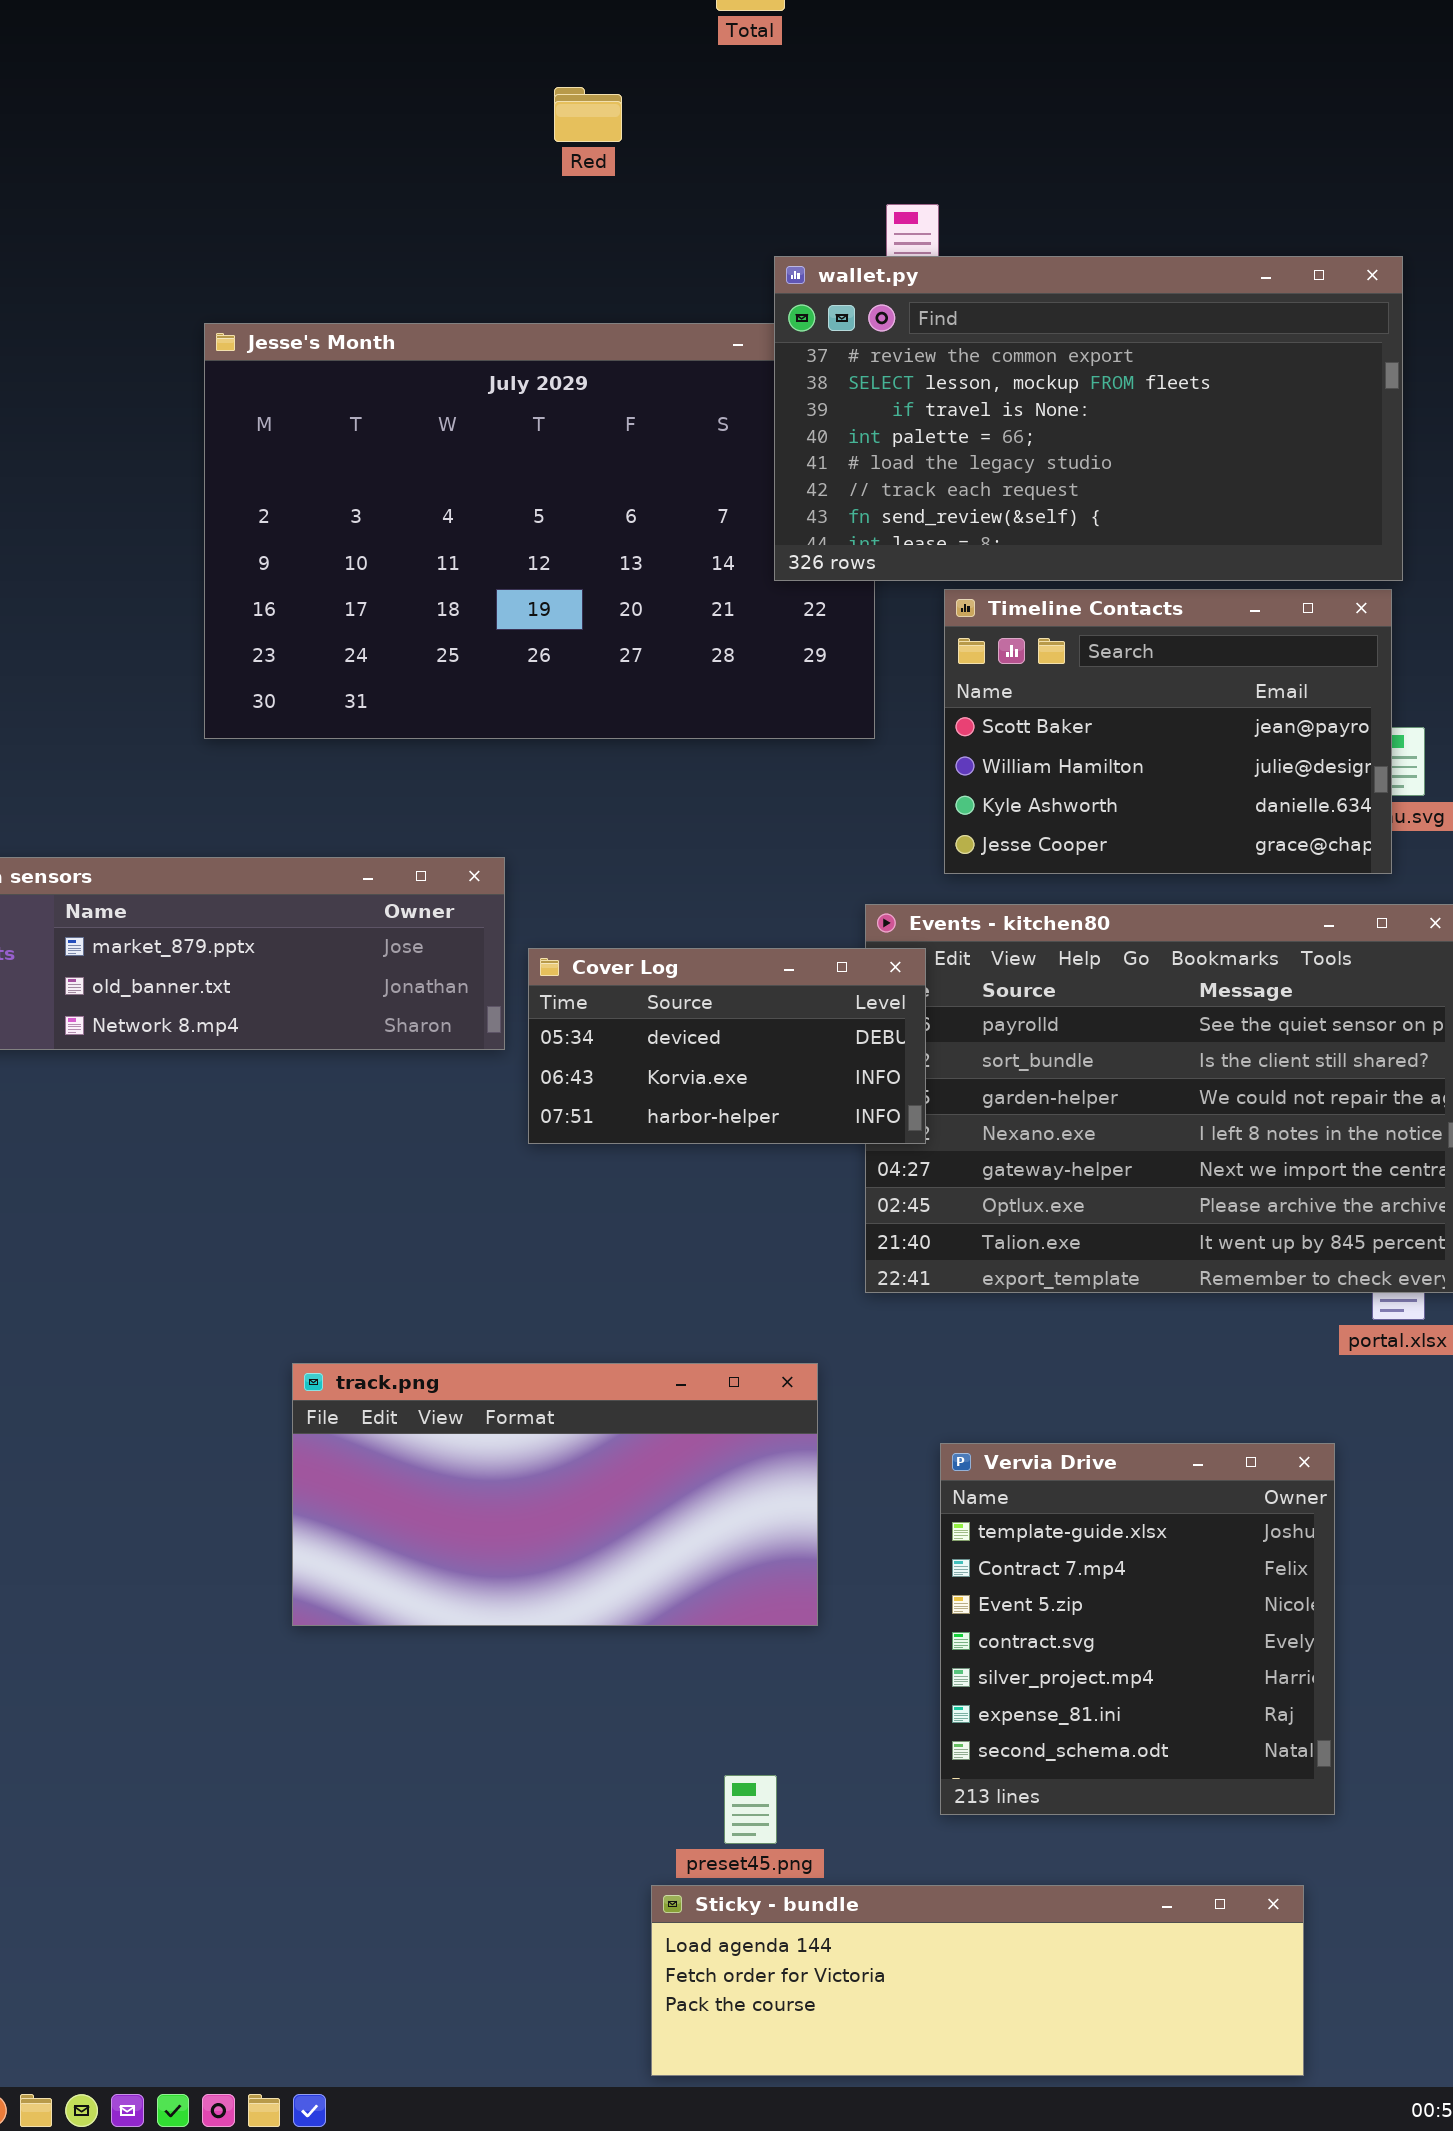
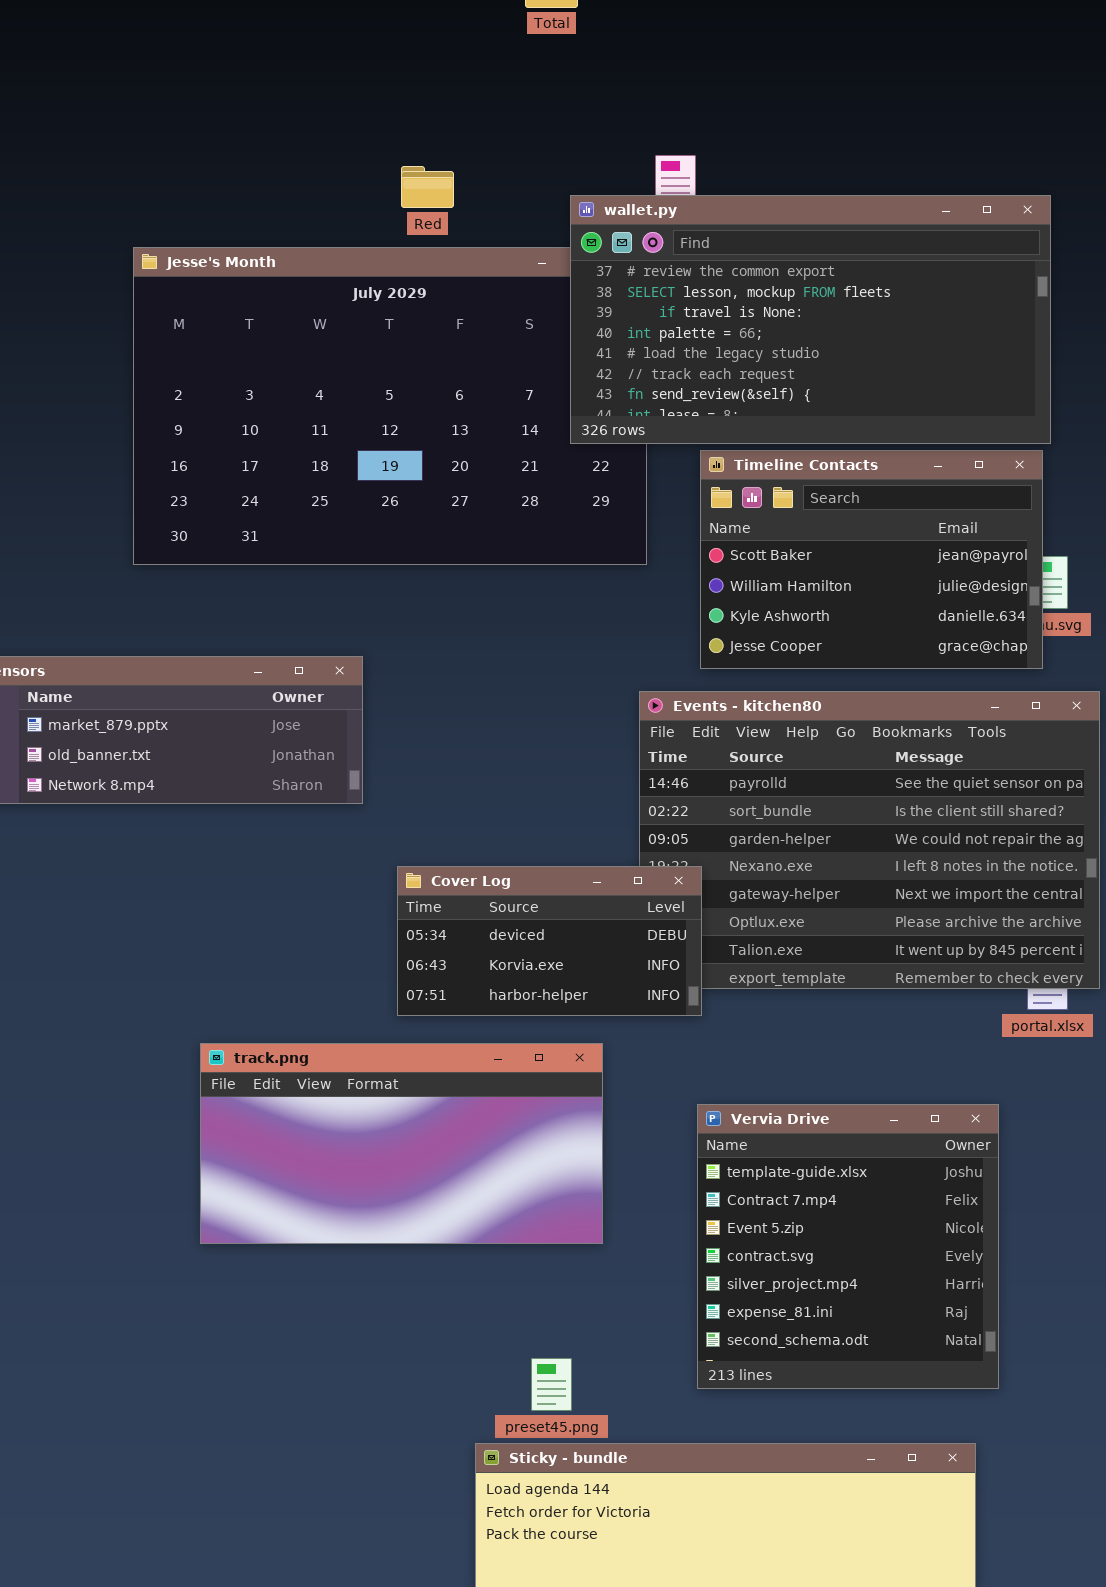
Red: [554,87,622,142] -> [401,166,454,208], moved
Cover Log: [528,948,926,1144] -> [397,866,702,1016], moved

